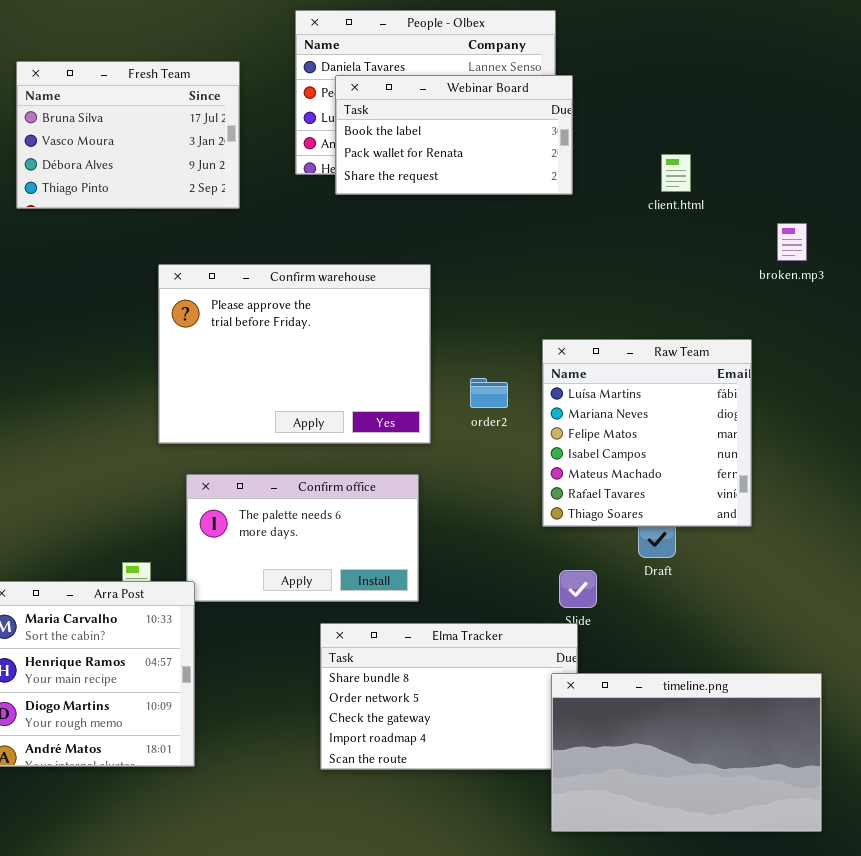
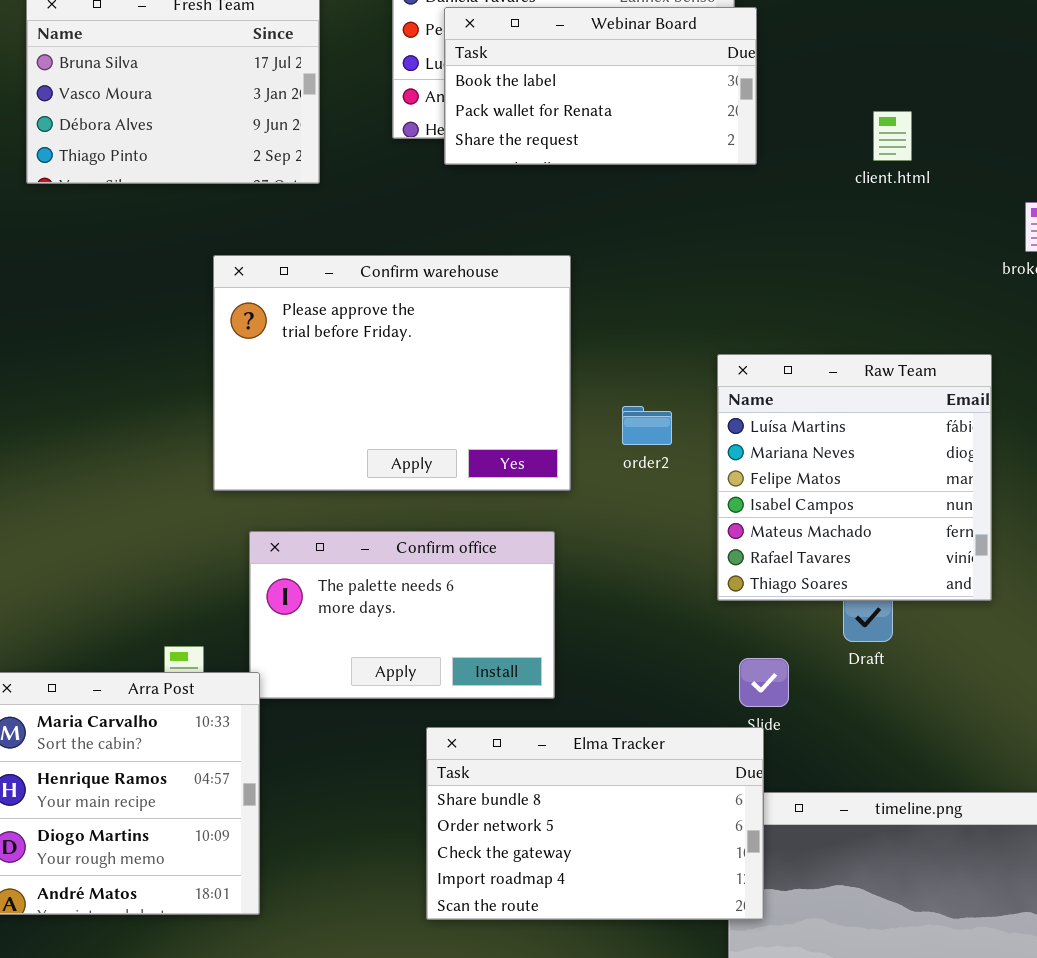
Elma Tracker: [320,623,578,770] -> [426,727,764,920], raised

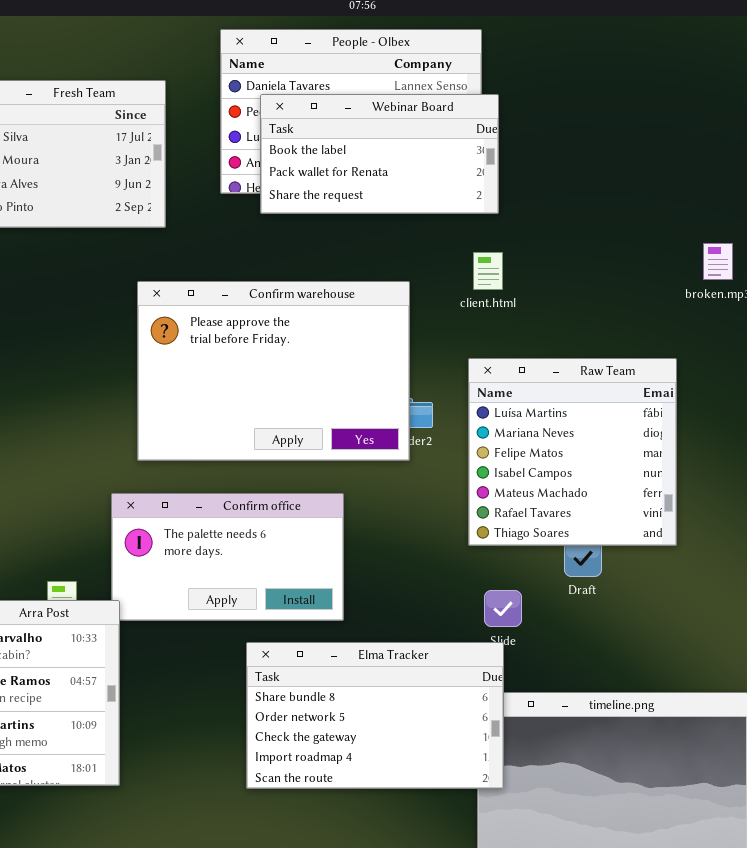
client.html: [873,111,912,161] -> [473,252,503,290], moved
Confirm warehouse: [213,255,571,491] -> [137,281,410,461], moved

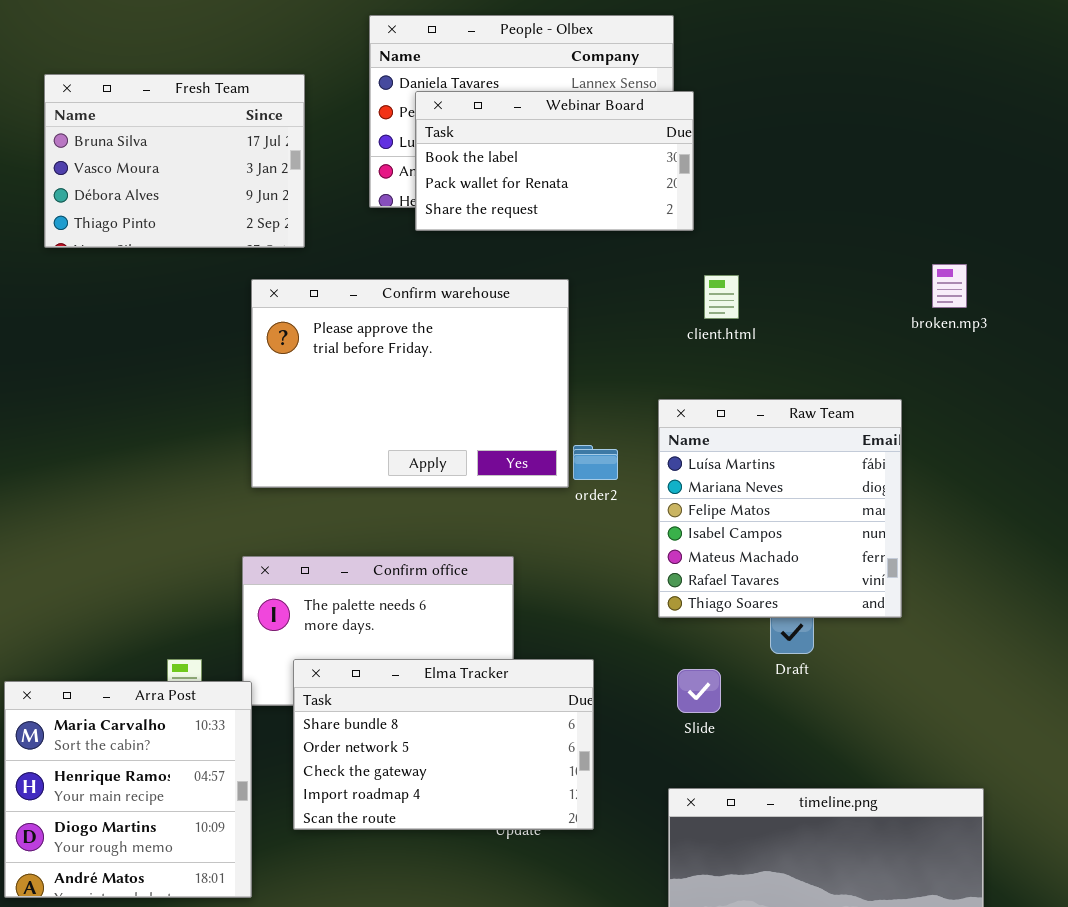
client.html: [473,252,503,290] -> [704,275,739,319], moved
Confirm warehouse: [137,281,410,461] -> [251,279,569,488], moved
Elma Tracker: [246,642,504,789] -> [293,659,594,830], moved

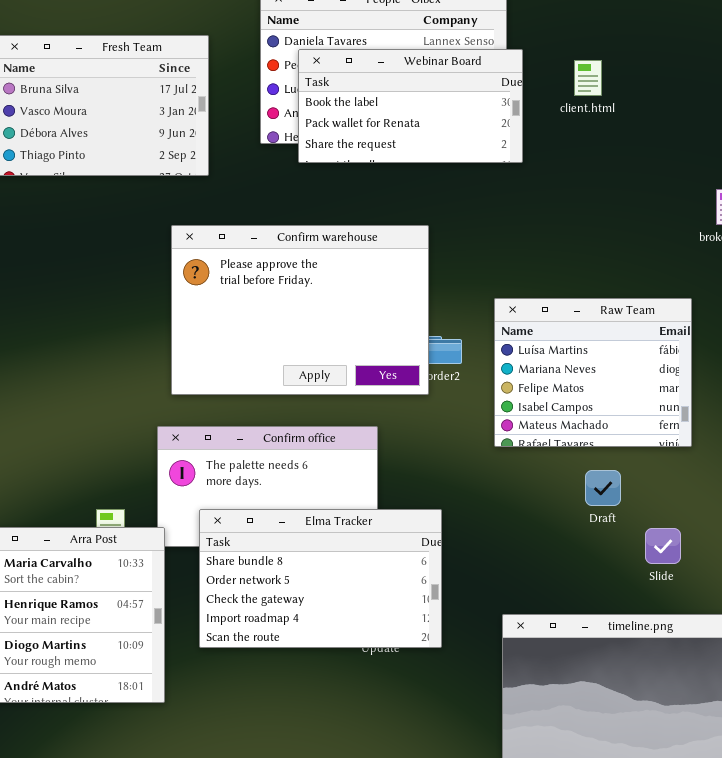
client.html: [704,275,739,319] -> [574,60,602,96], moved
Confirm warehouse: [251,279,569,488] -> [171,225,429,395], moved
Raw Team: [658,399,902,618] -> [494,298,692,447], resized
Slide: [677,669,721,713] -> [645,528,681,564], moved

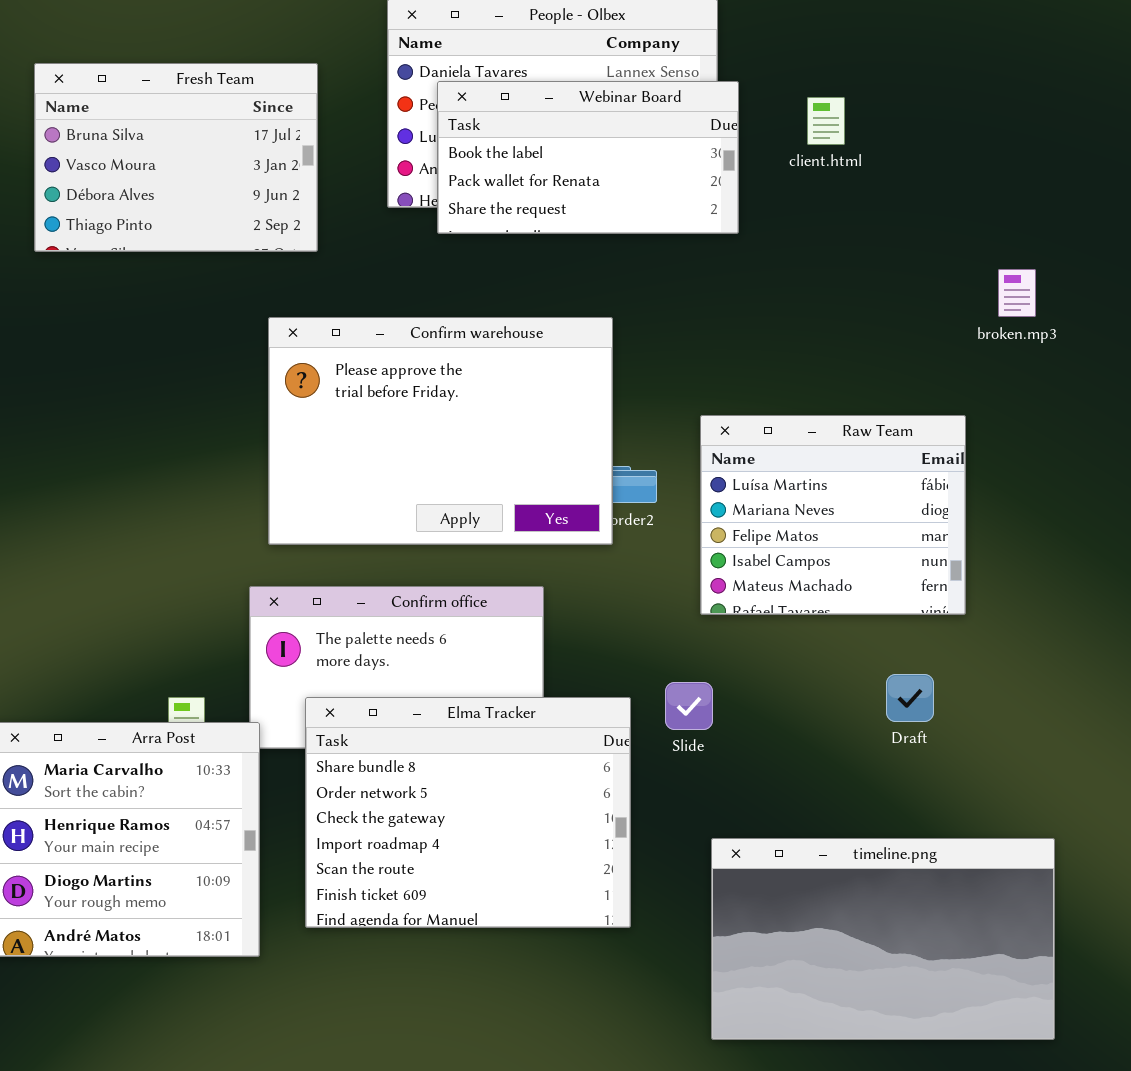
Draft: [585,470,621,506] -> [886,674,934,722], moved
Elma Tracker: [199,509,442,648] -> [305,697,631,928], resized
Slide: [645,528,681,564] -> [665,682,713,730], moved

